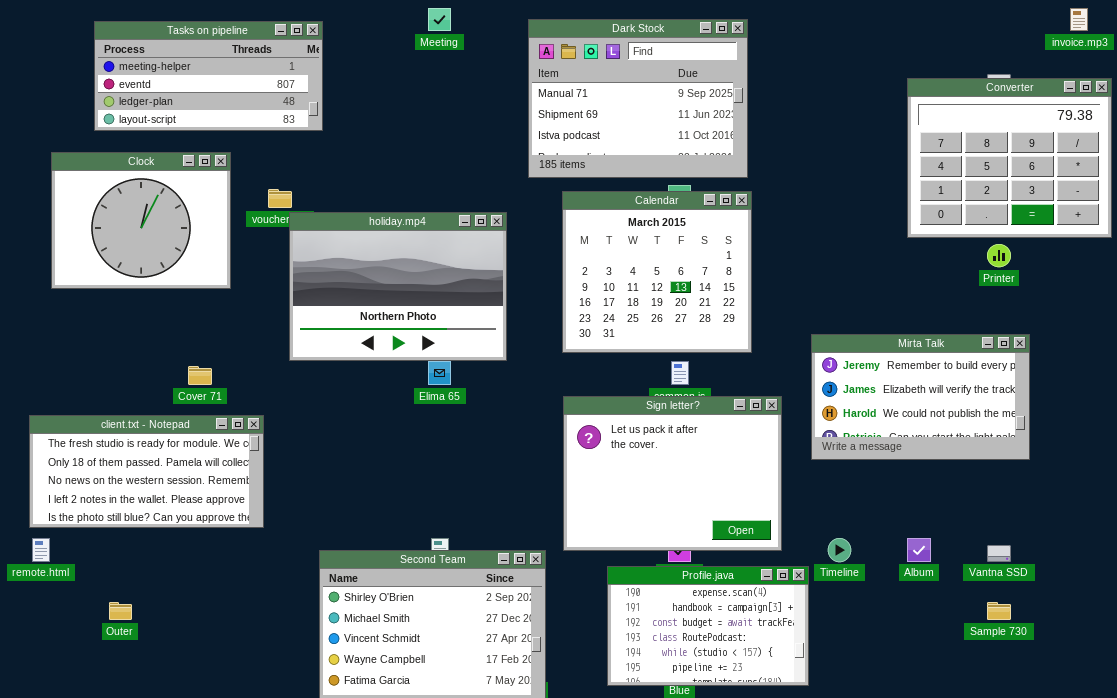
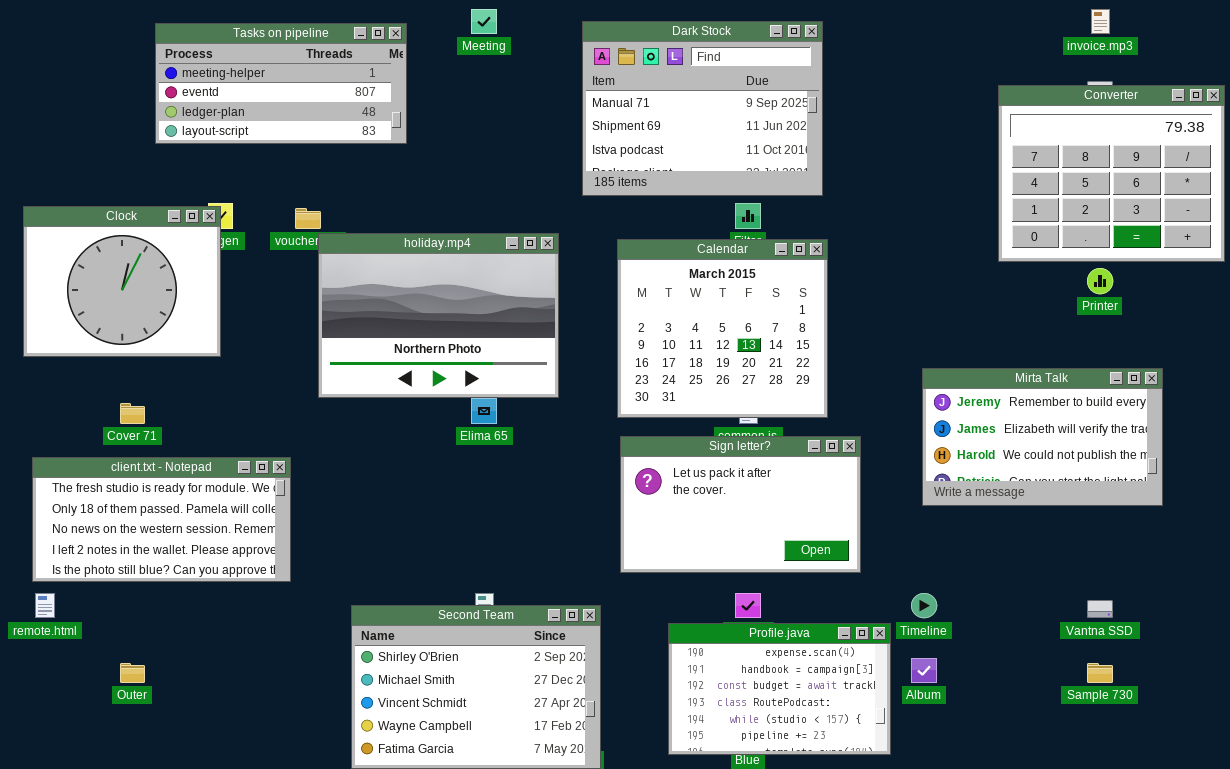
invoice.mp3: [1070,8,1088,31] -> [1091,9,1110,34], moved
Tasks on pipeline: [94,21,323,131] -> [155,23,407,144], moved
Clock: [51,152,231,289] -> [23,206,221,357], moved
Calendar: [562,191,752,353] -> [617,239,828,418], moved
Mirta Talk: [811,334,1030,460] -> [922,368,1163,506], moved
Cover 71: [188,366,212,385] -> [120,403,145,424], moved
Sign letter?: [563,396,782,551] -> [620,436,861,573], resized
Album: [907,538,931,562] -> [911,658,937,683], moved

